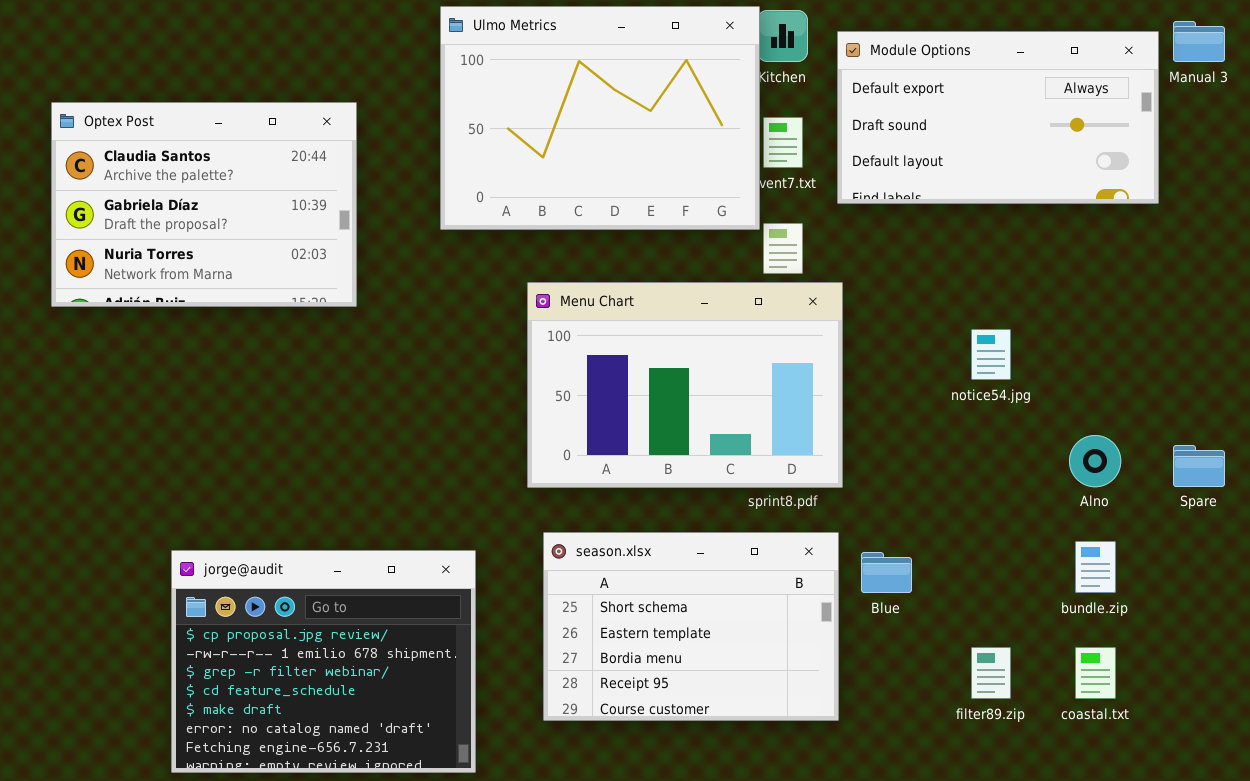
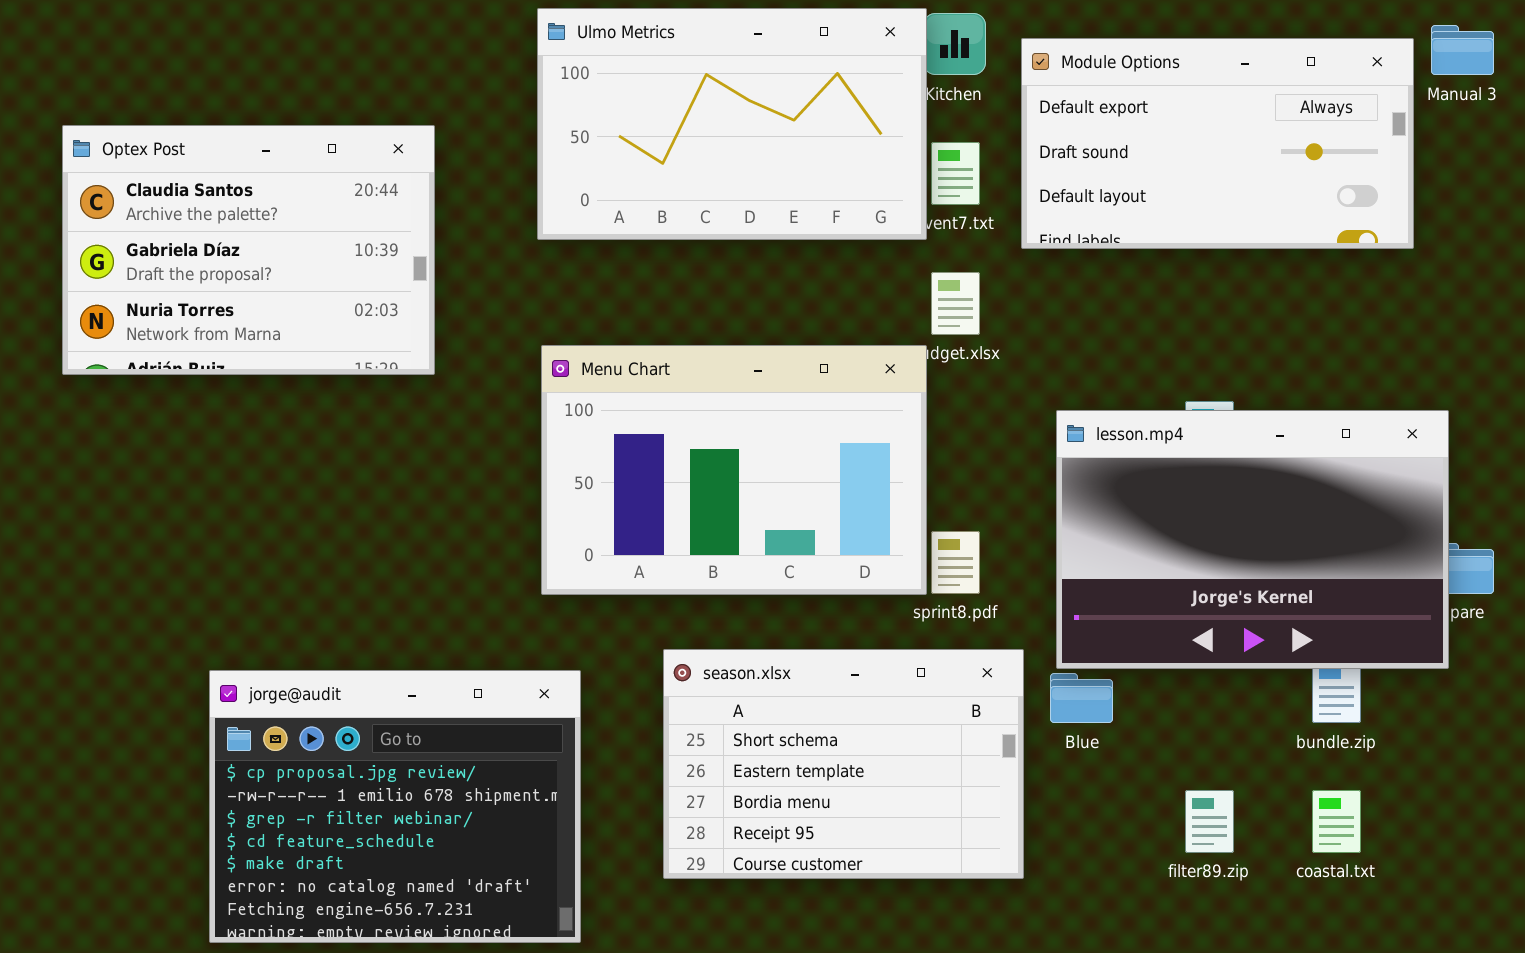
Ulmo Metrics: [440,6,760,230] -> [537,8,927,240], resized
Menu Chart: [527,282,843,488] -> [541,345,927,595], moved
lesson.mp4: none -> [1056,410,1449,669], opened

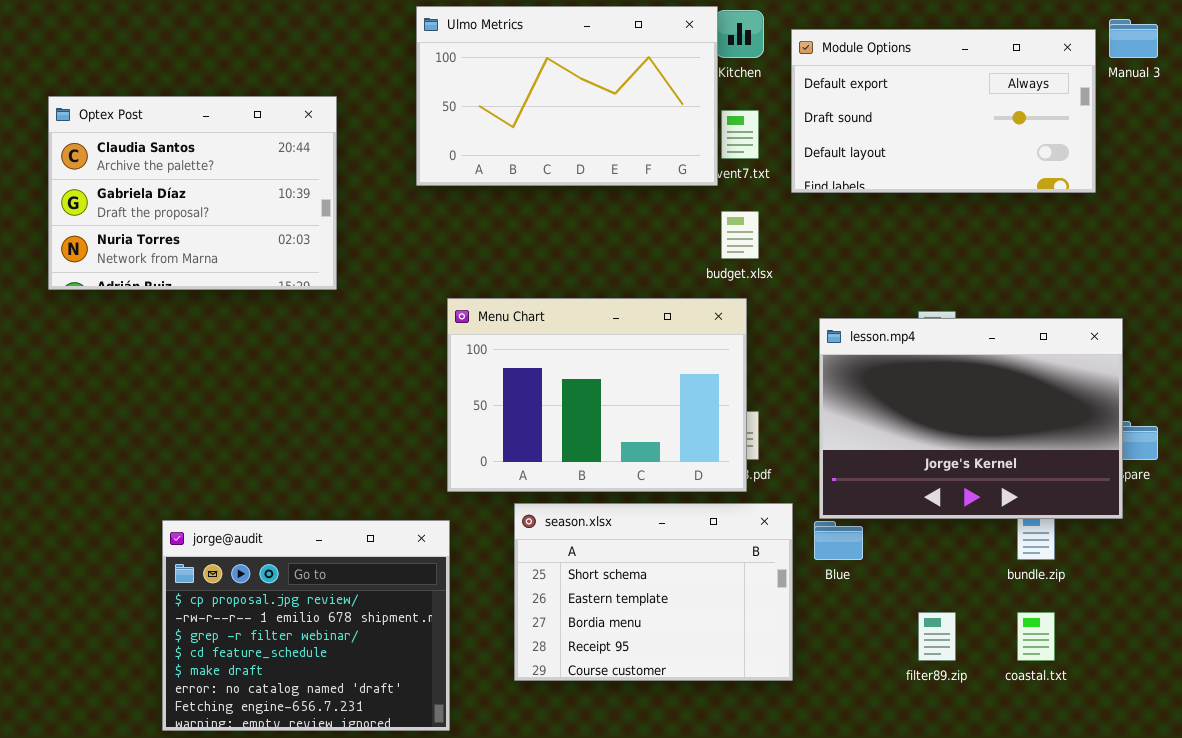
Menu Chart: [541,345,927,595] -> [447,298,747,492], moved

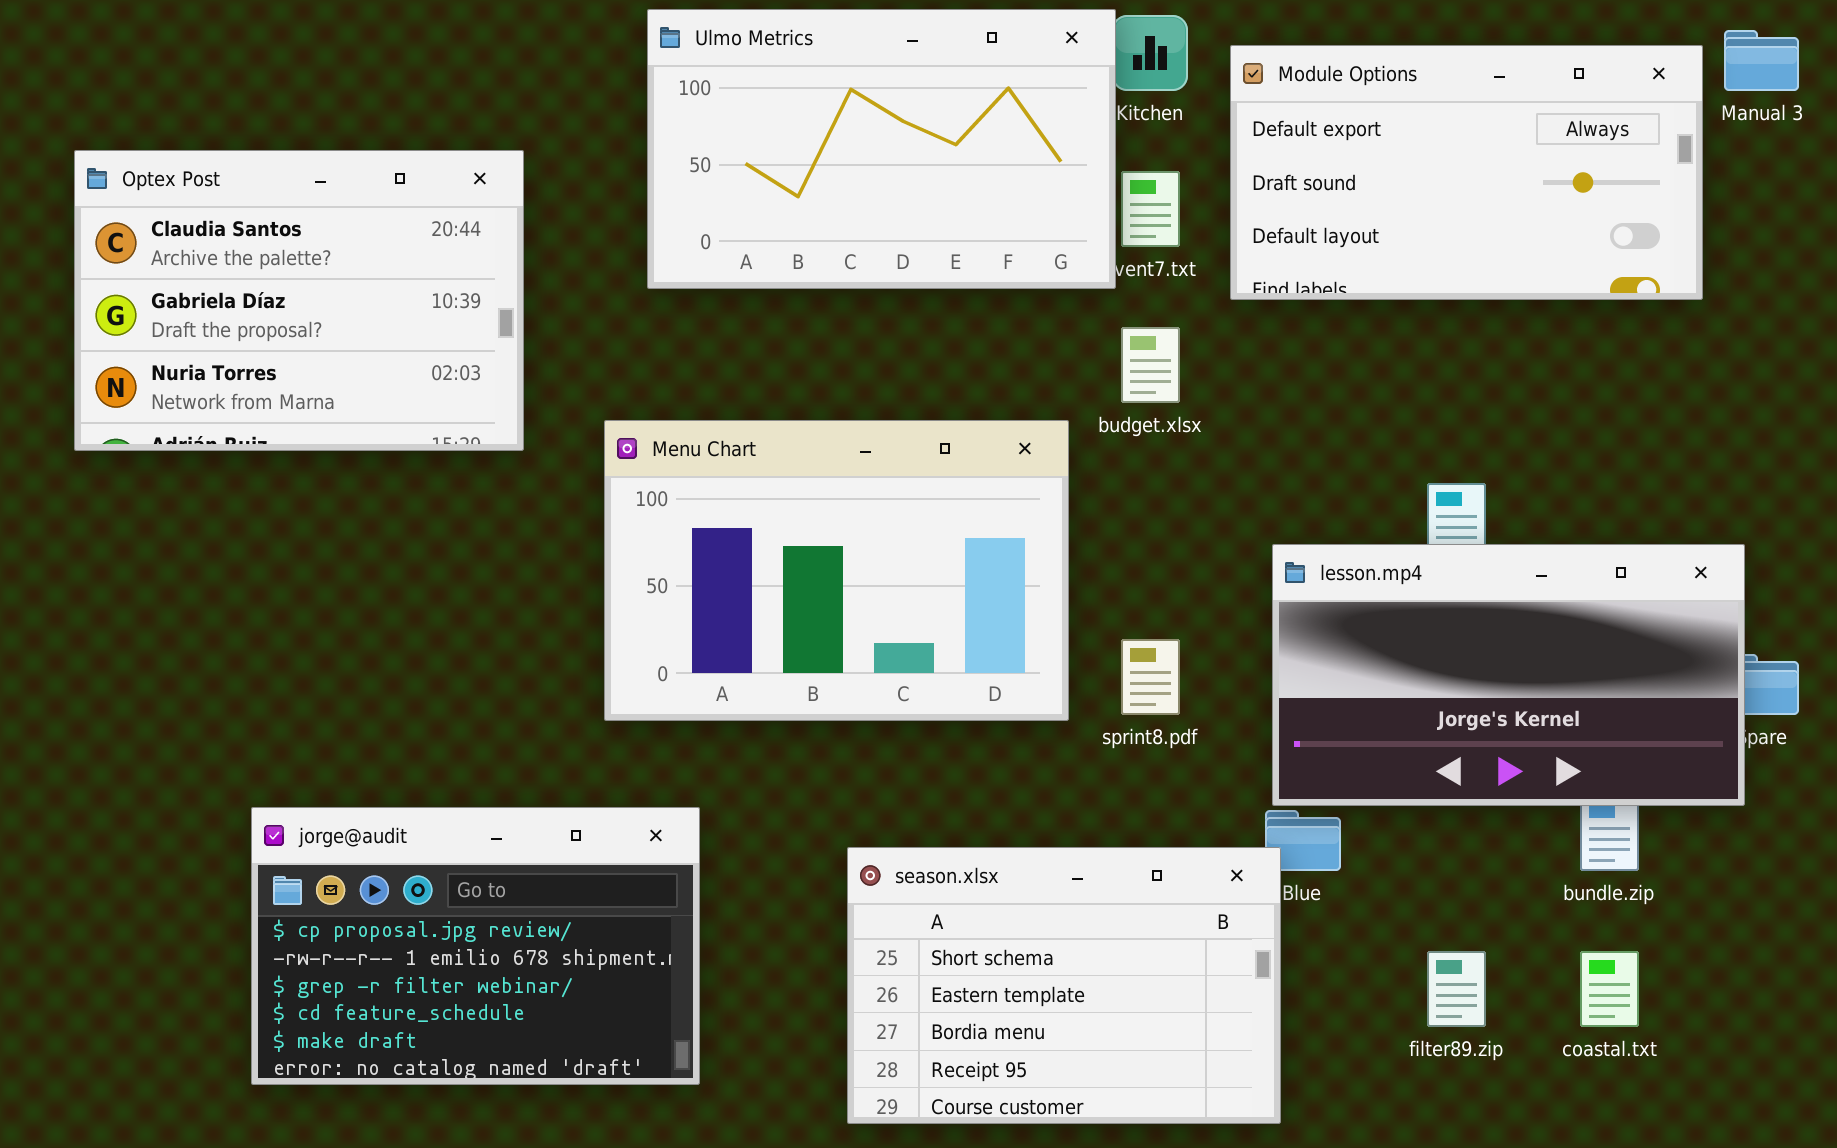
Menu Chart: [447,298,747,492] -> [604,420,1069,721], moved
lesson.mp4: [819,318,1123,519] -> [1272,544,1745,806], resized
season.xlsx: [514,503,793,681] -> [847,847,1281,1124], moved
jorge@audit: [162,520,450,731] -> [251,807,700,1085], resized

